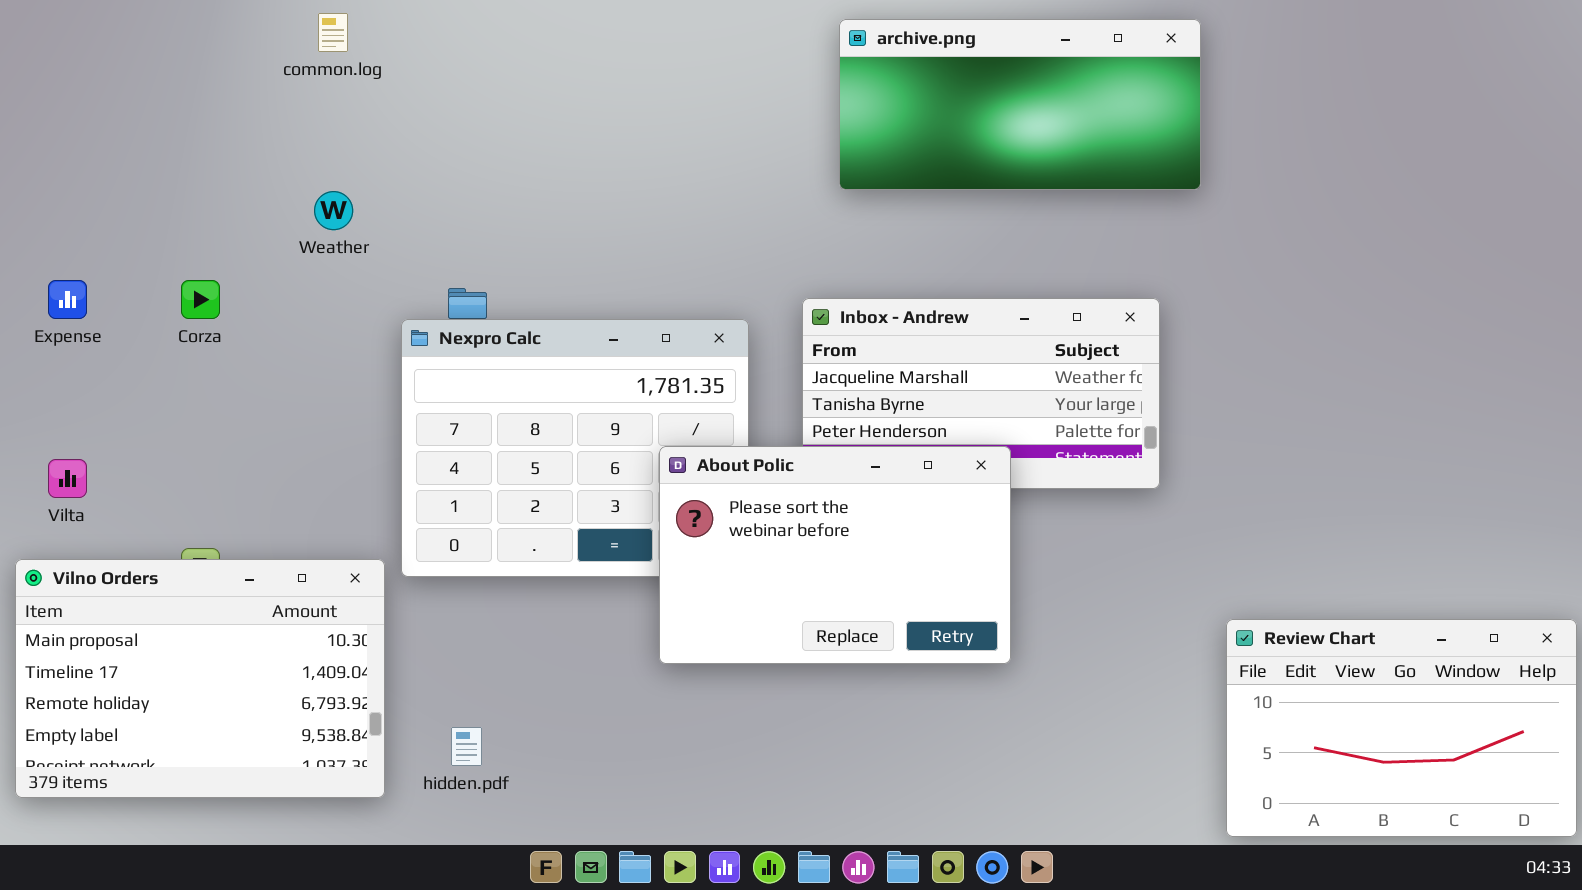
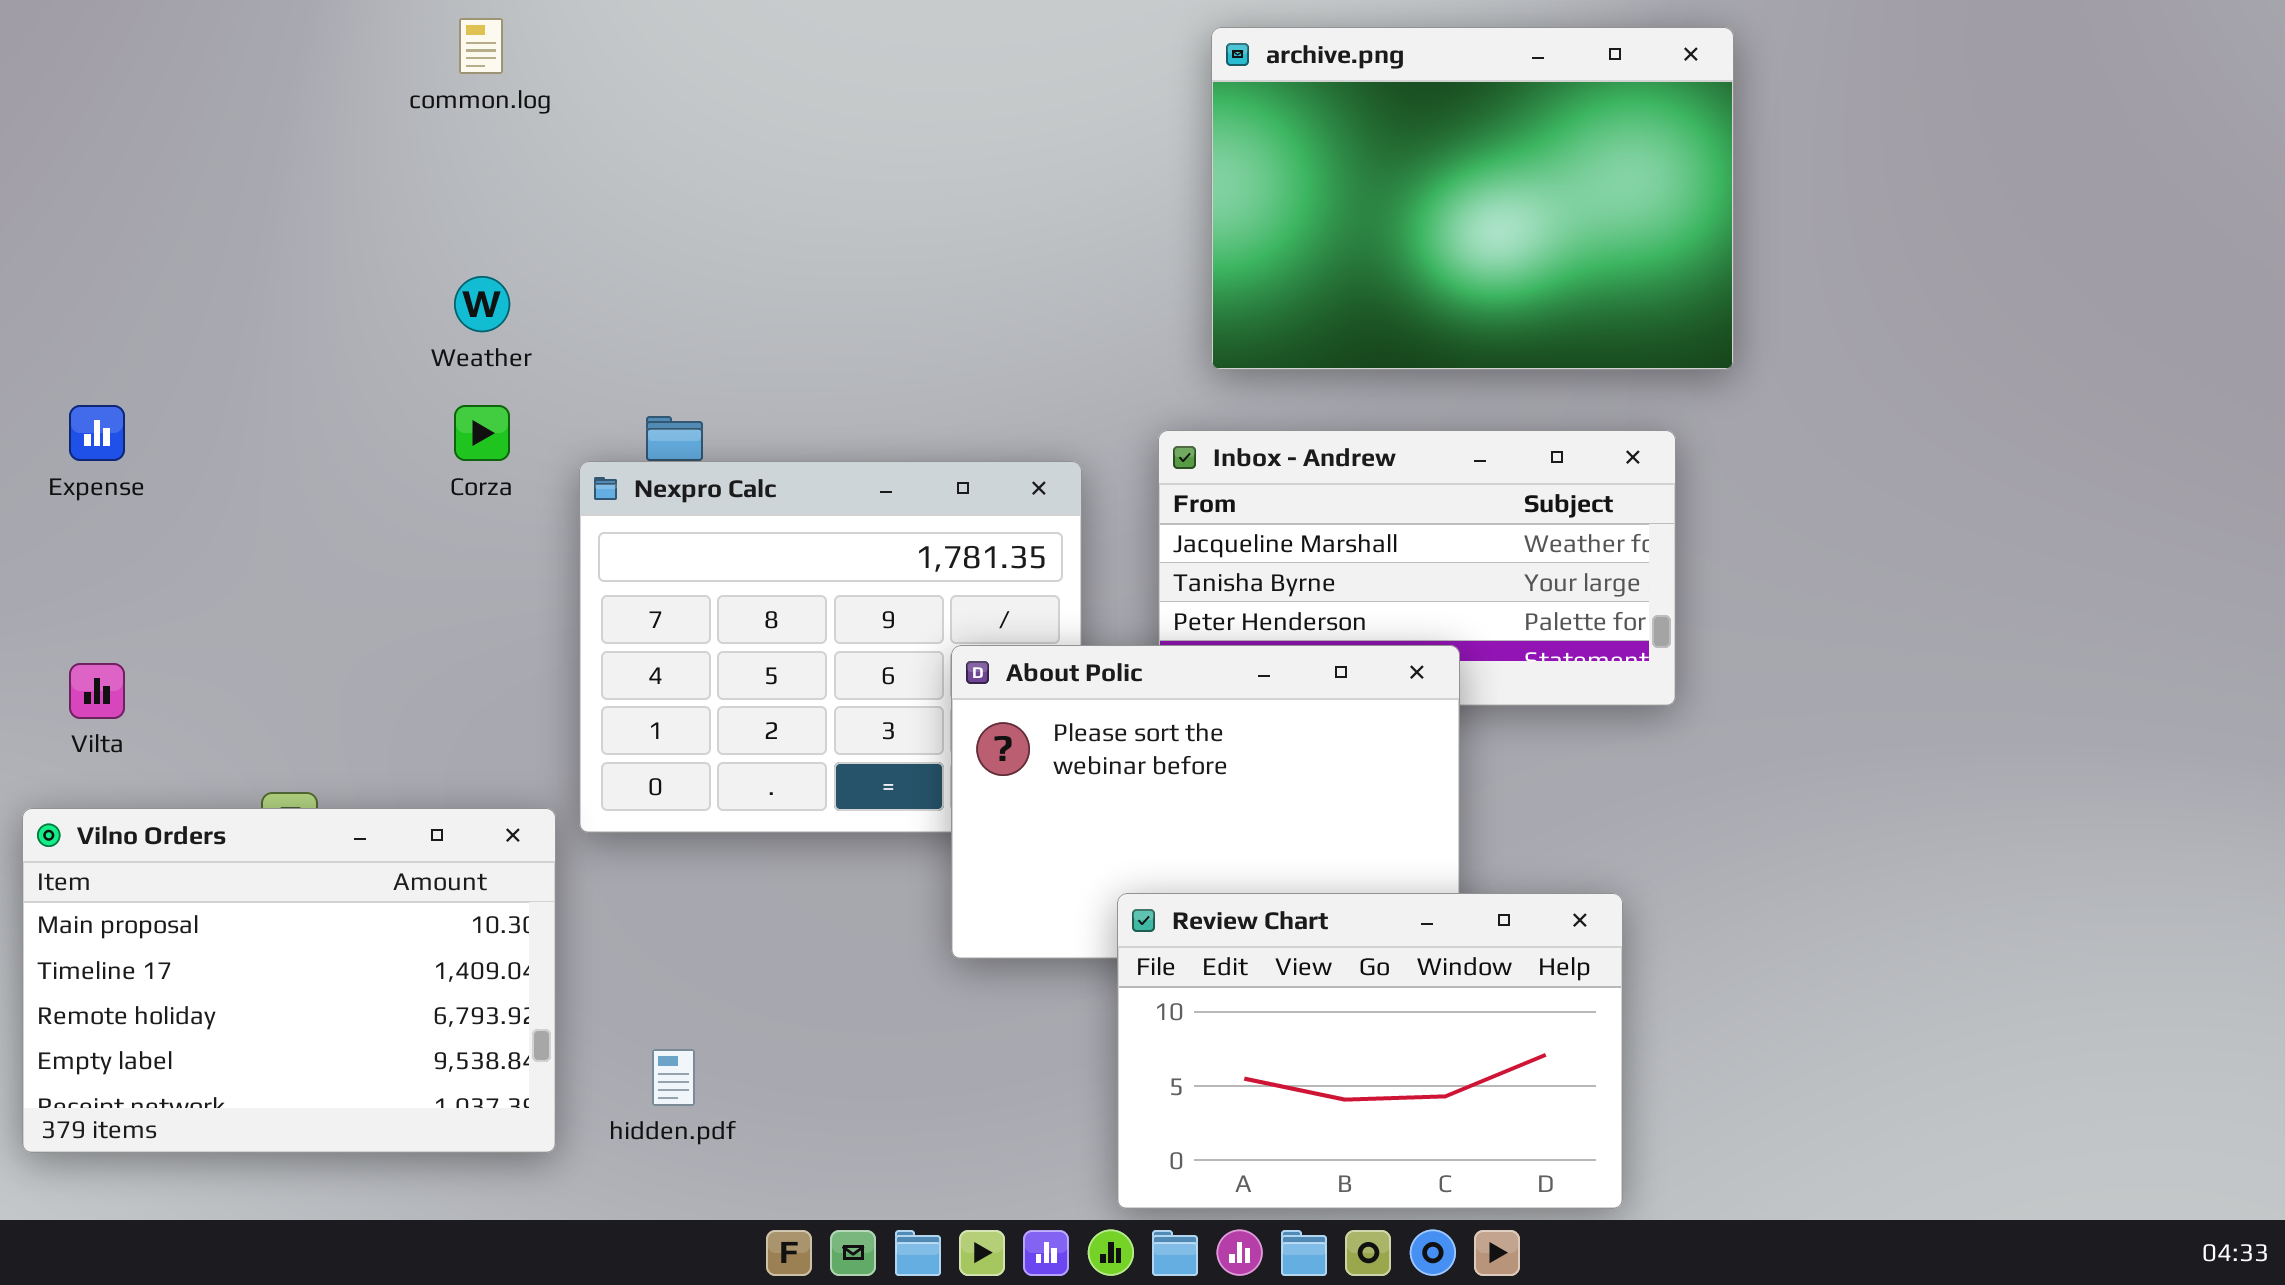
archive.png: [839,19,1201,190] -> [1211,27,1734,370], resized
Corza: [181,280,220,319] -> [454,405,510,461], moved
Review Chart: [1226,619,1577,837] -> [1117,893,1623,1209], moved

